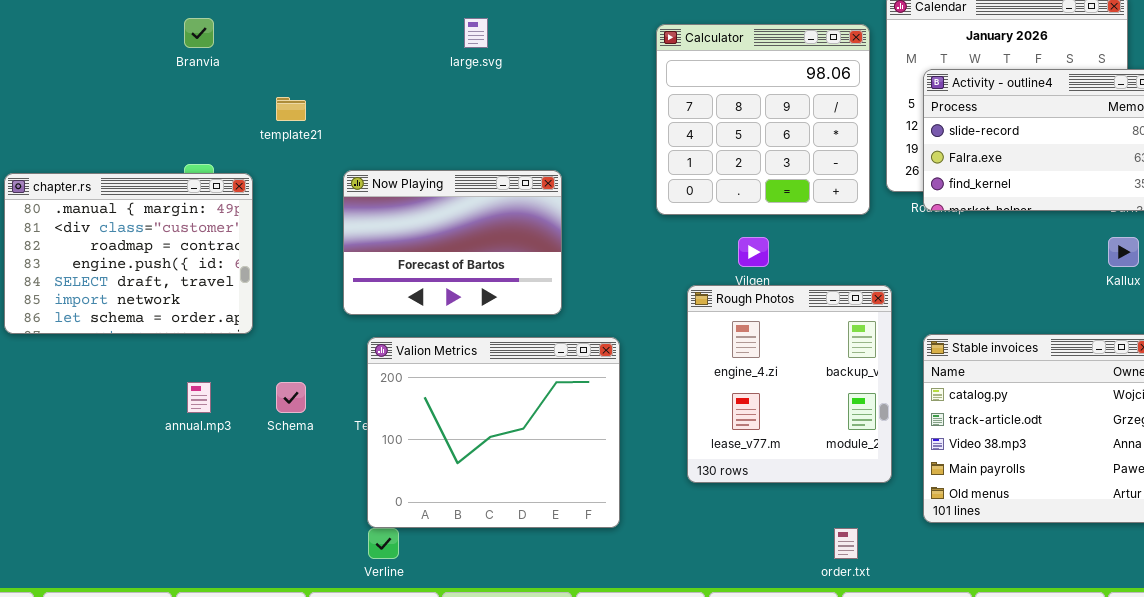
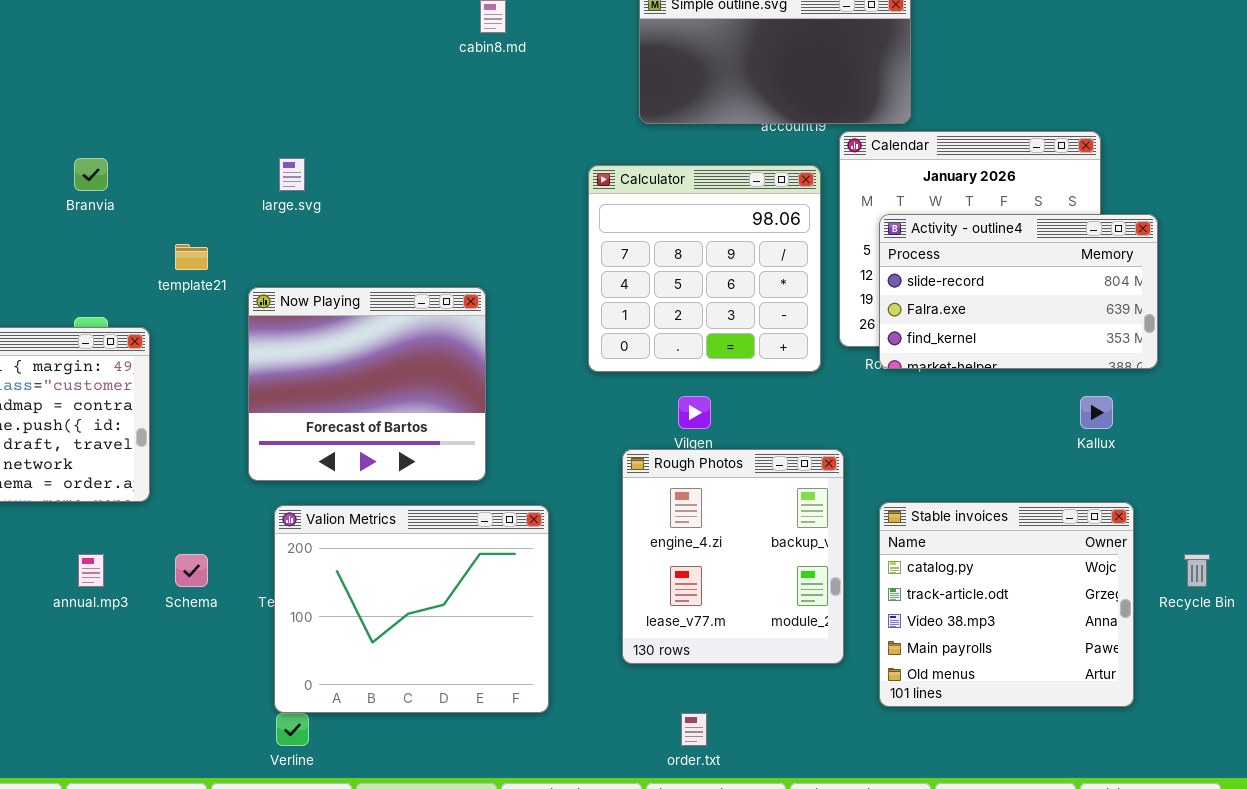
large.svg: [464,18,488,48] -> [279,158,305,191], moved
Now Playing: [343,170,562,315] -> [248,287,486,481], resized
order.txt: [834,528,858,559] -> [681,713,707,746], moved

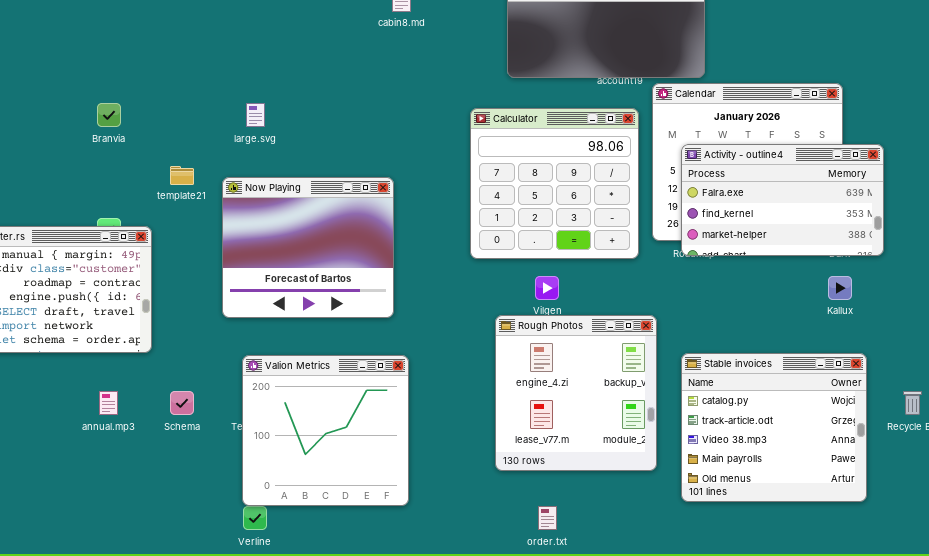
Activity - outline4: [879,214,1158,369] -> [681,144,884,256], scrolled down 1 row
Now Playing: [248,287,486,481] -> [222,177,394,318], moved
Valion Metrics: [274,505,549,713] -> [242,355,409,506], resized

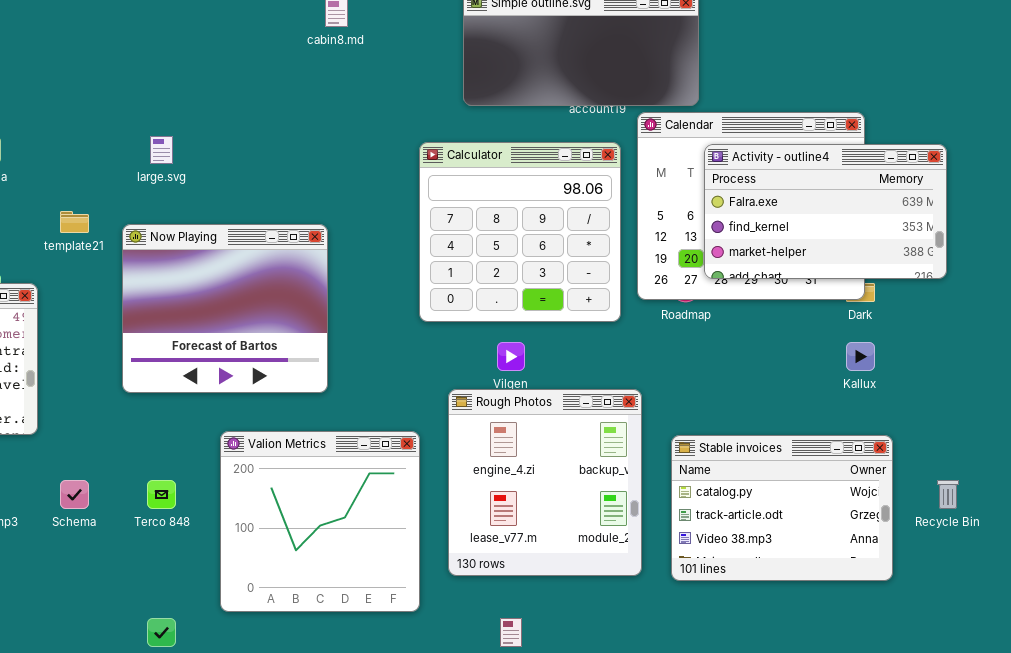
Activity - outline4: [681,144,884,256] -> [704,144,947,279], moved
Stable invoices: [681,353,867,502] -> [671,435,893,581], resized
Valion Metrics: [242,355,409,506] -> [220,431,420,612], moved

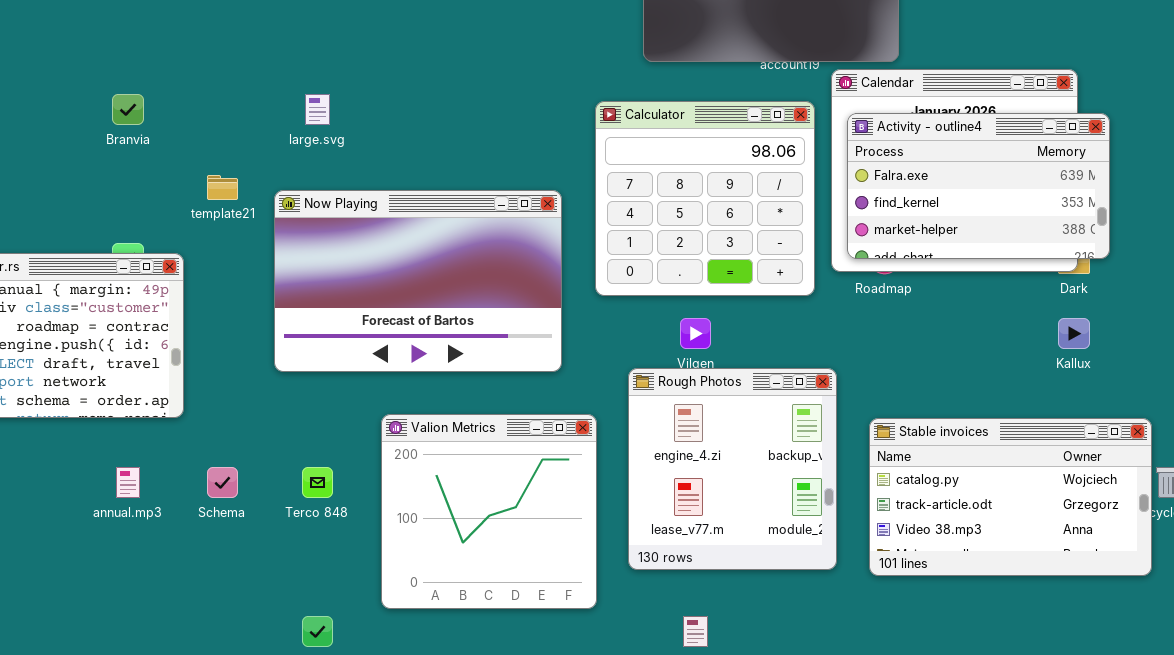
Activity - outline4: [704,144,947,279] -> [847,113,1110,259], moved
Now Playing: [122,224,328,393] -> [274,190,562,372], resized
Stable invoices: [671,435,893,581] -> [869,418,1152,576], resized

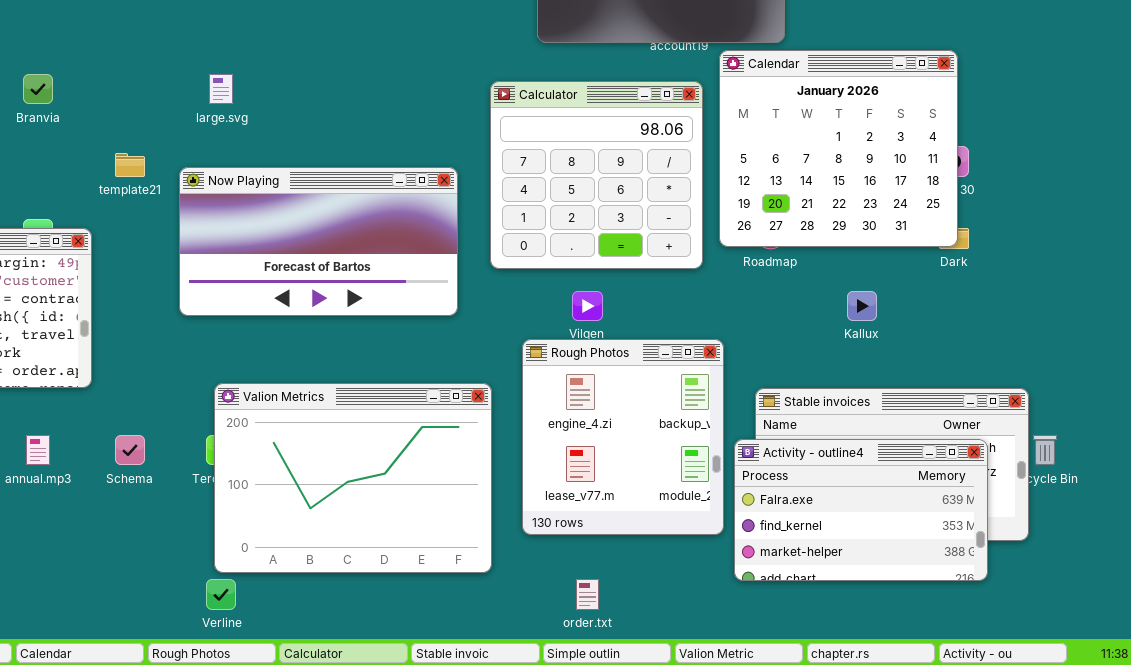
Activity - outline4: [847,113,1110,259] -> [734,439,988,581], moved
Now Playing: [274,190,562,372] -> [179,167,458,316], resized
Kallux: [1058,318,1090,349] -> [847,291,877,321], moved
Valion Metrics: [381,414,597,609] -> [214,383,492,573], resized

